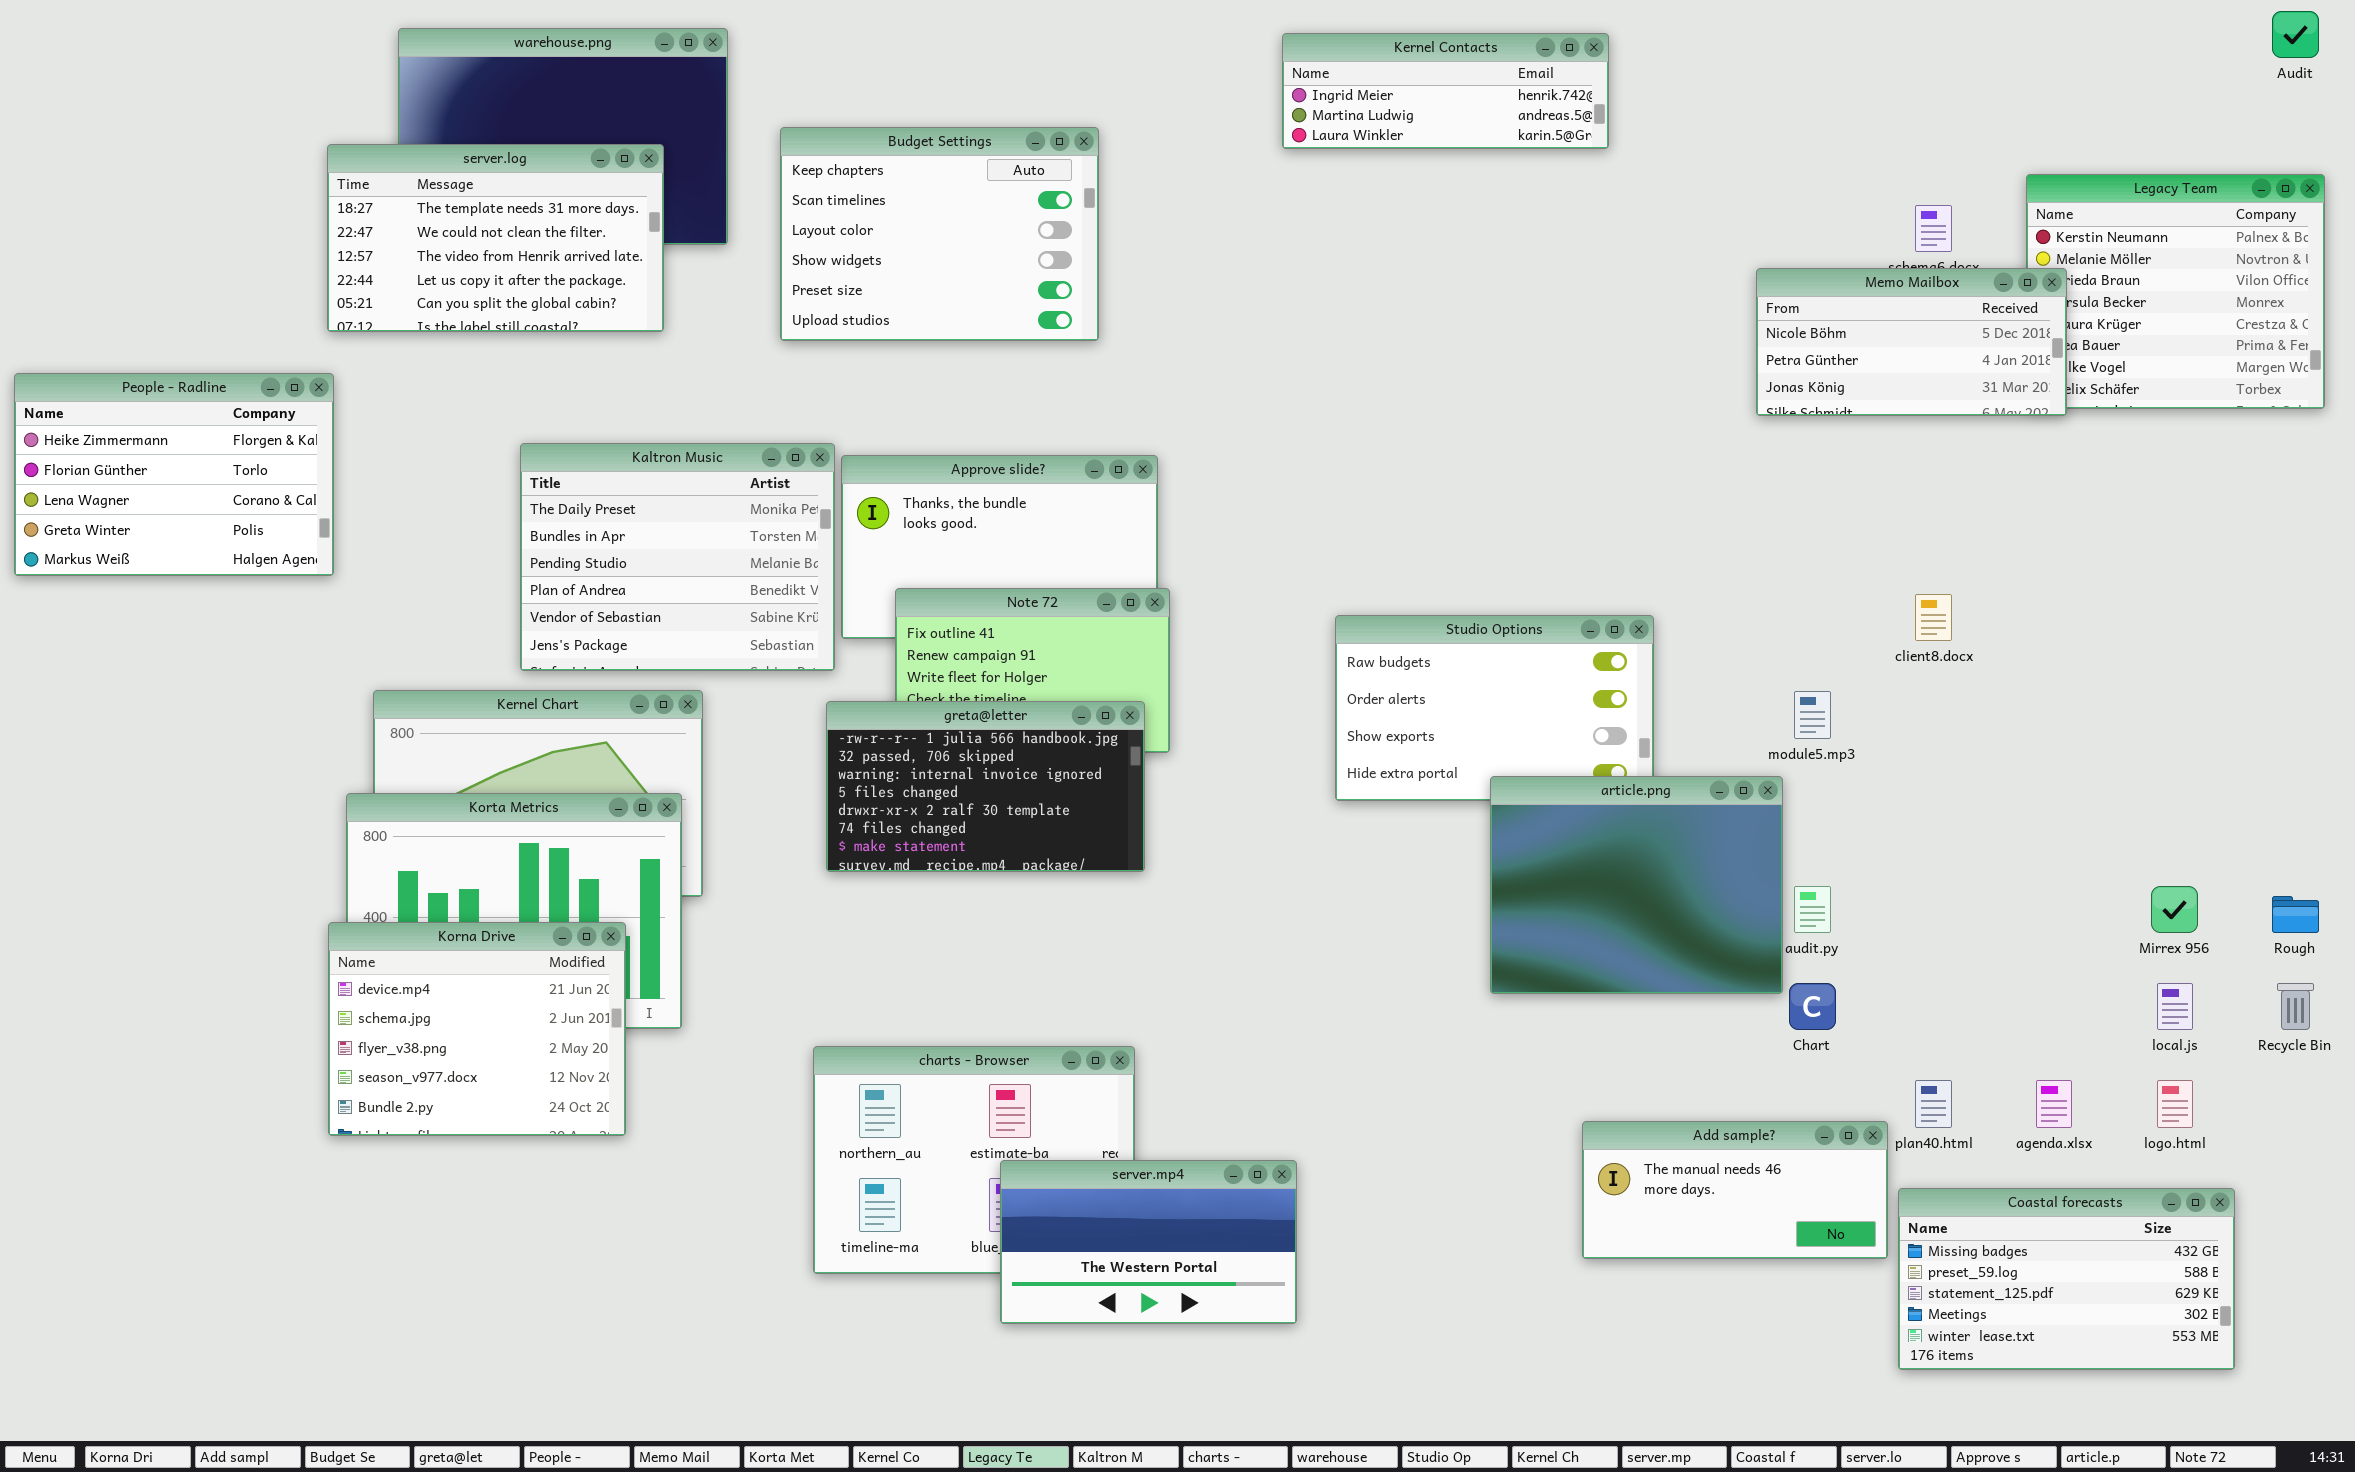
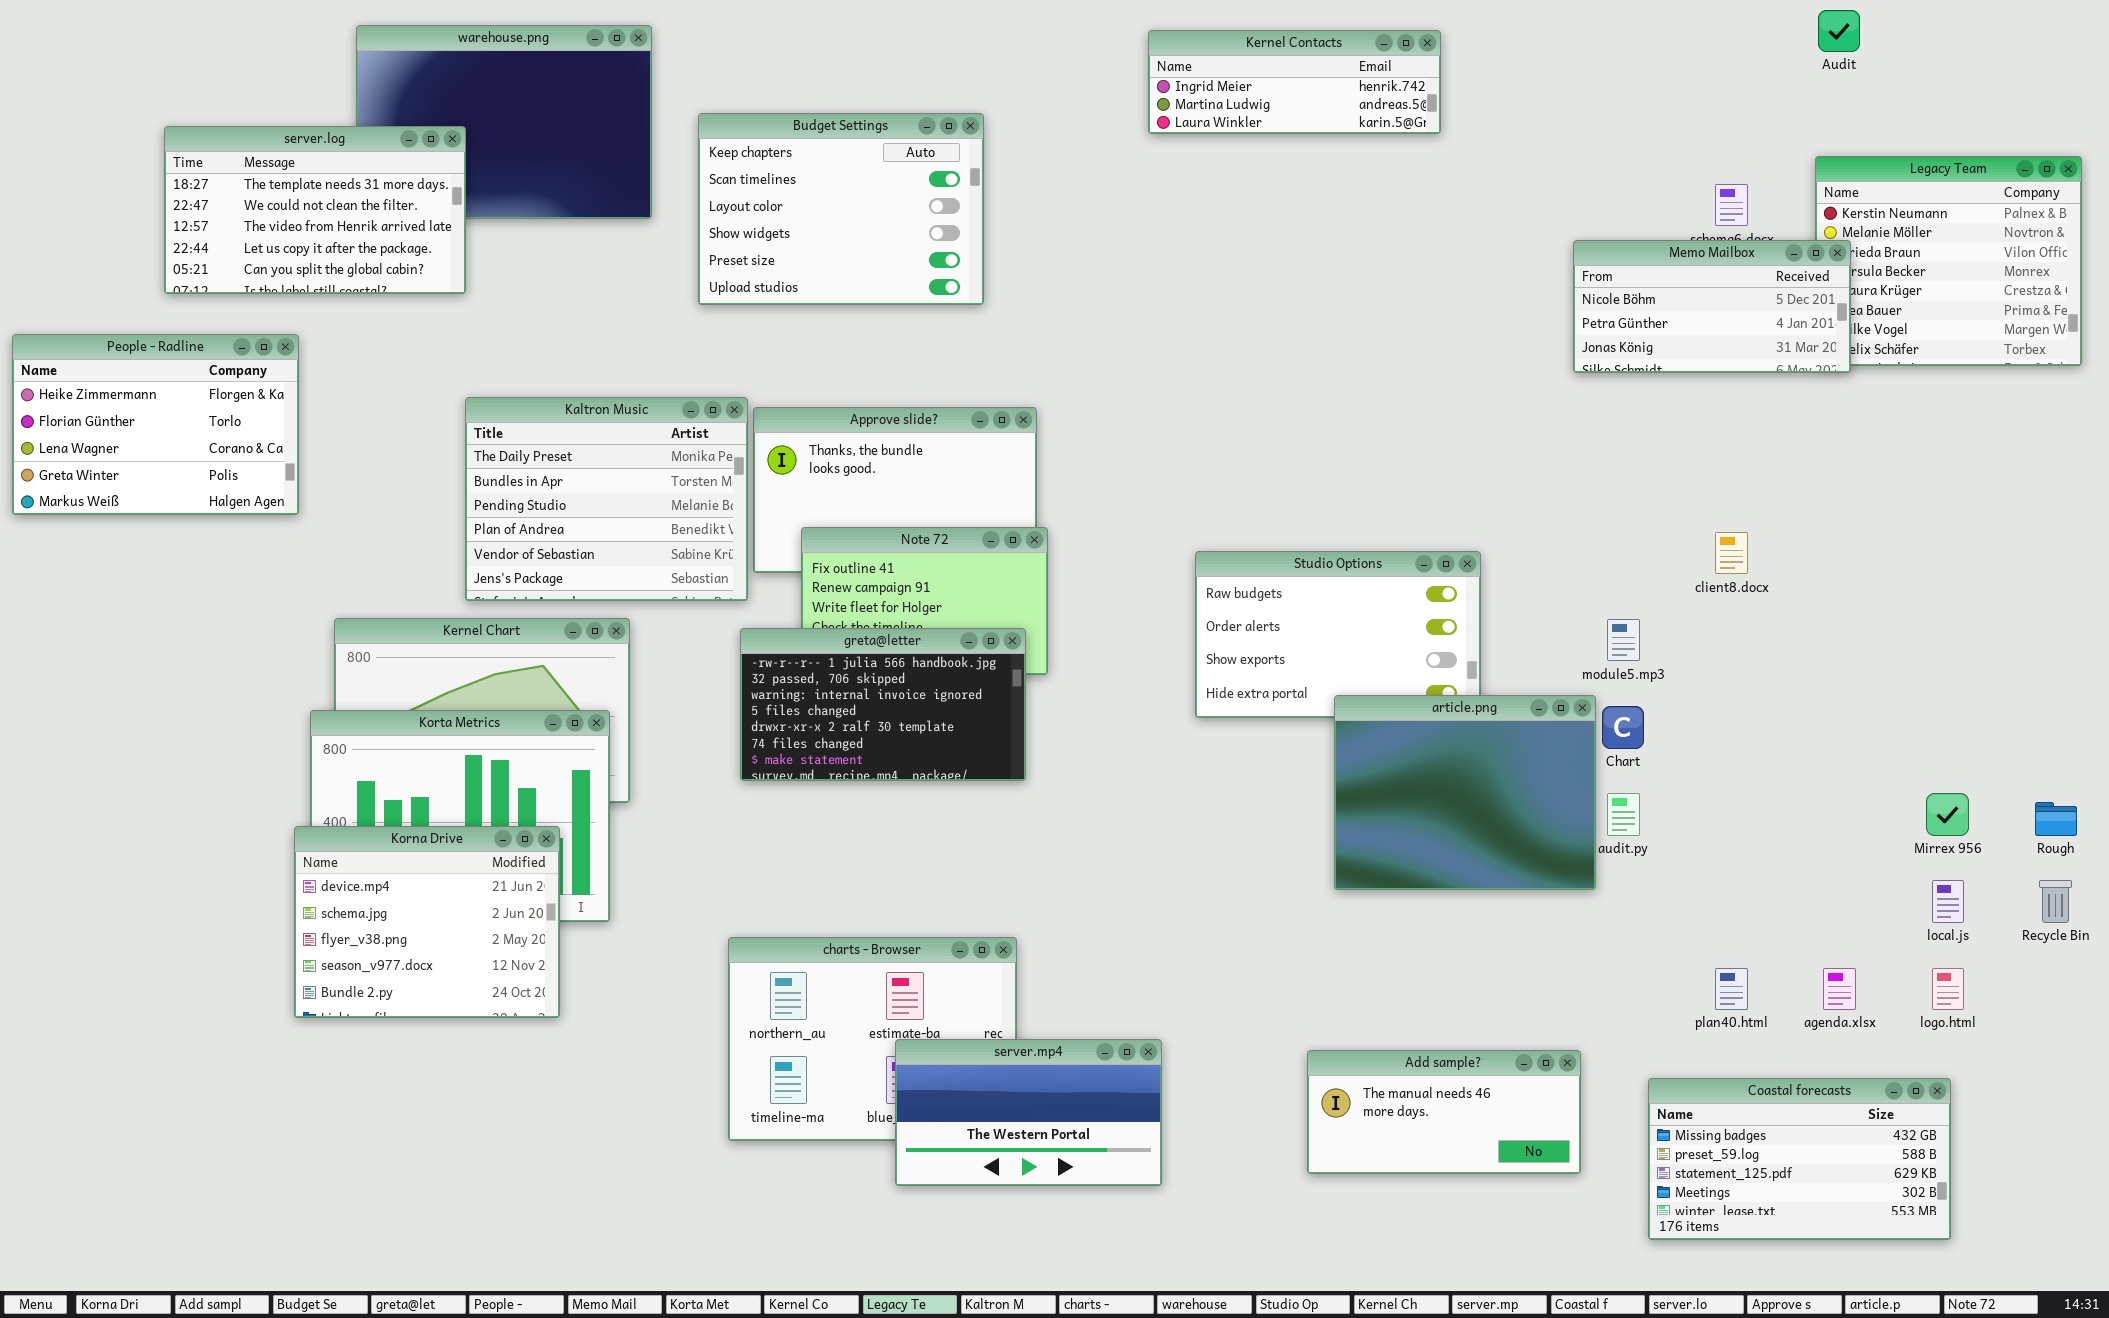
Audit: [2272,11,2319,58] -> [1818,10,1860,52], moved
server.log: [327,144,664,332] -> [164,126,466,294], moved
Chart: [1789,983,1836,1030] -> [1602,706,1644,749], moved
Add sample?: [1582,1121,1888,1259] -> [1307,1050,1581,1174], moved
Coastal forecasts: [1898,1188,2235,1370] -> [1648,1078,1951,1240], moved

